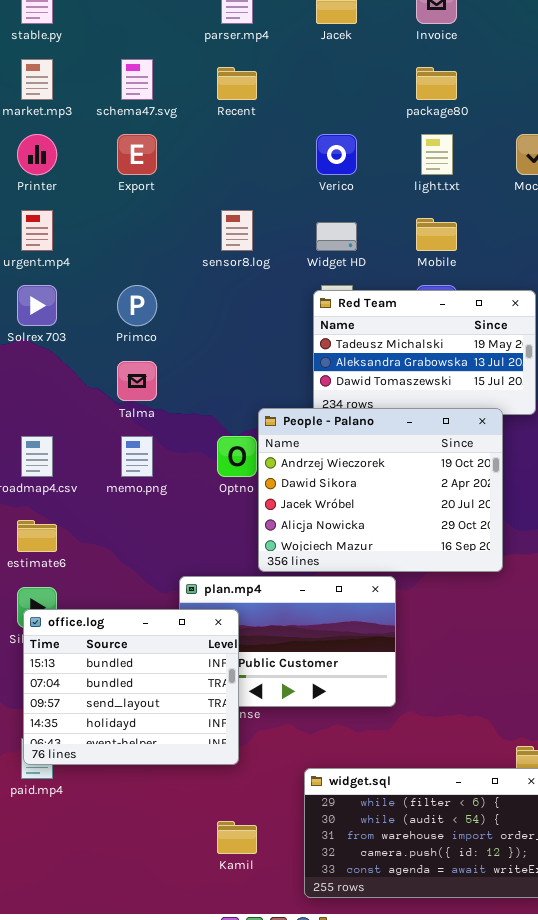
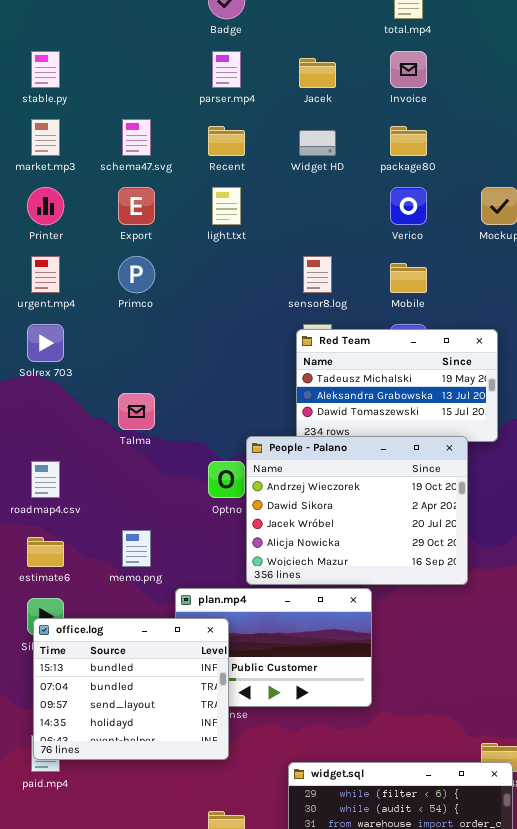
Verico: [316,134,357,175] -> [390,187,427,225], moved
light.txt: [421,134,453,175] -> [212,187,241,225], moved
sensor8.log: [221,210,253,251] -> [303,256,332,293], moved
Widget HD: [316,222,357,251] -> [299,130,336,156], moved
Primco: [117,285,157,326] -> [118,256,155,293], moved
memo.png: [121,436,153,477] -> [122,530,151,567], moved

